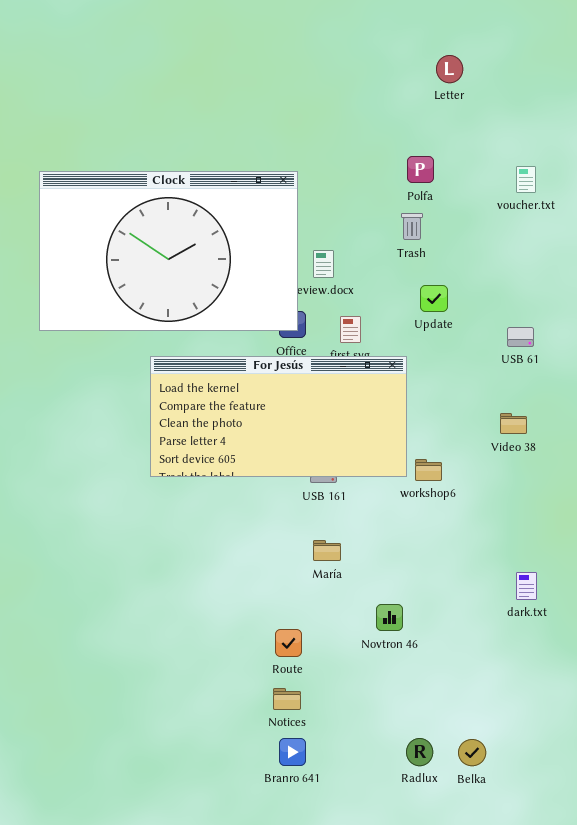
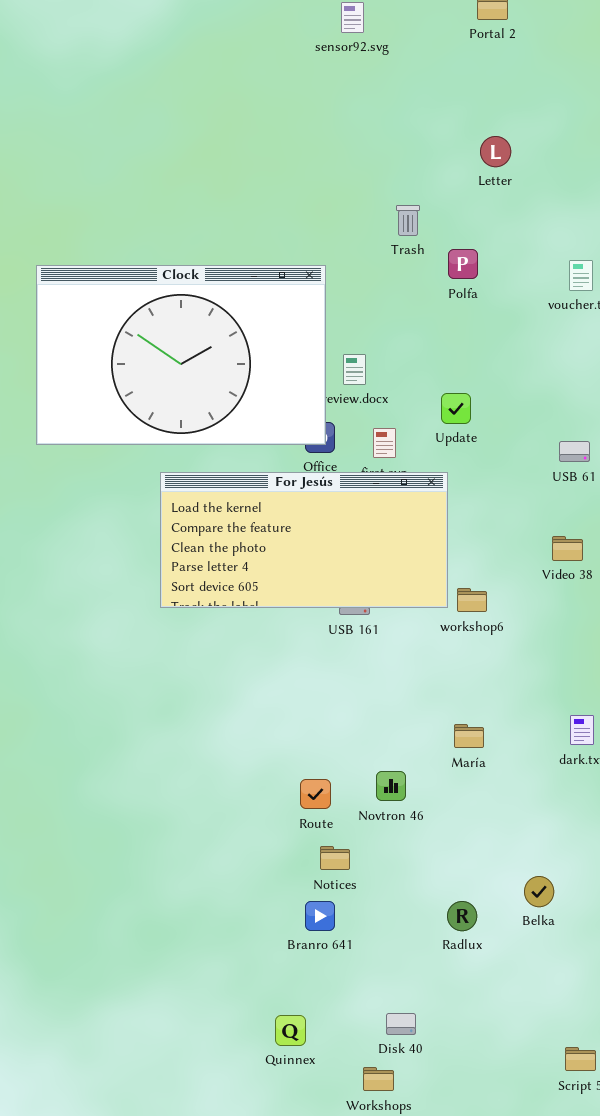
Trash: [401,213,423,240] -> [396,205,420,236], moved
Update: [420,285,448,312] -> [441,393,471,424], moved
María: [313,540,341,561] -> [454,724,484,748], moved
Novtron 46: [376,604,403,631] -> [376,771,406,801], moved
Notices: [273,688,301,710] -> [320,846,350,870], moved
Belka: [458,739,486,766] -> [524,876,554,907], moved

